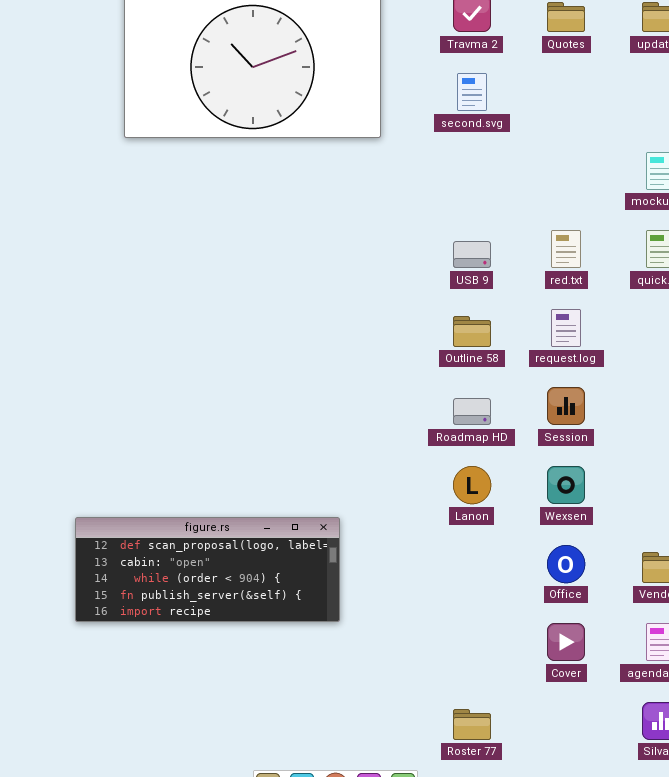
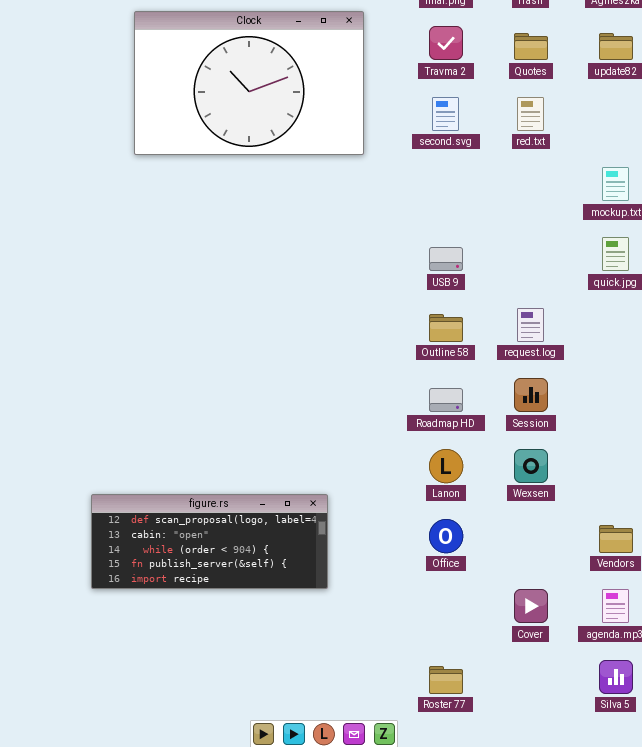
red.txt: [551,230,581,268] -> [517,97,544,131], moved
Office: [547,545,585,583] -> [429,519,463,553], moved

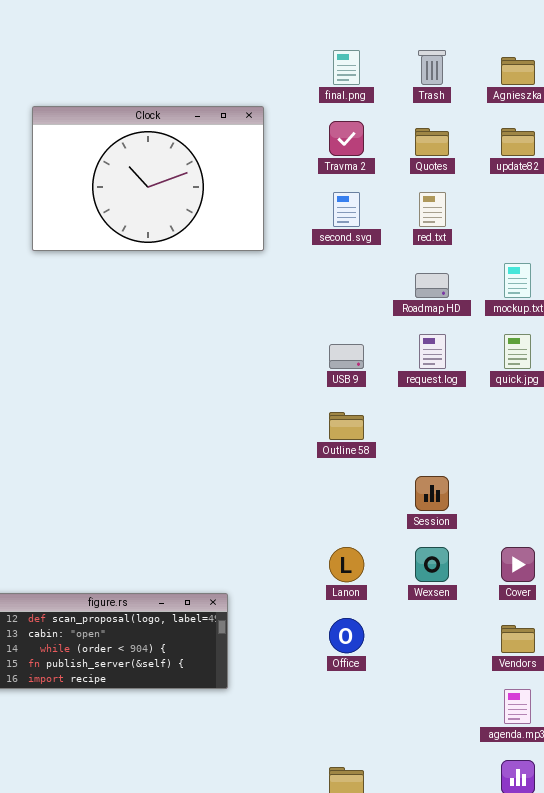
request.log: [517,308,544,342] -> [419,334,446,369], moved
Roadmap HD: [429,388,463,412] -> [415,273,449,298], moved
Cover: [514,589,548,623] -> [501,547,535,582], moved

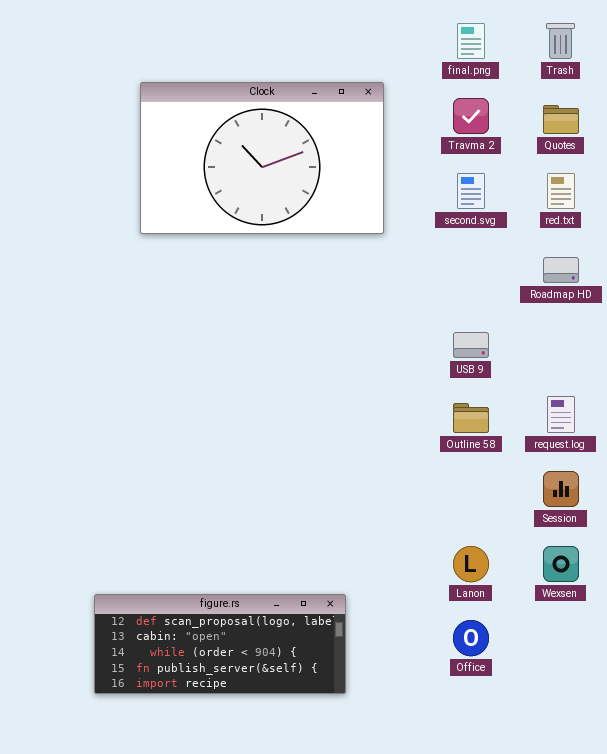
request.log: [419,334,446,369] -> [547,396,575,433], moved

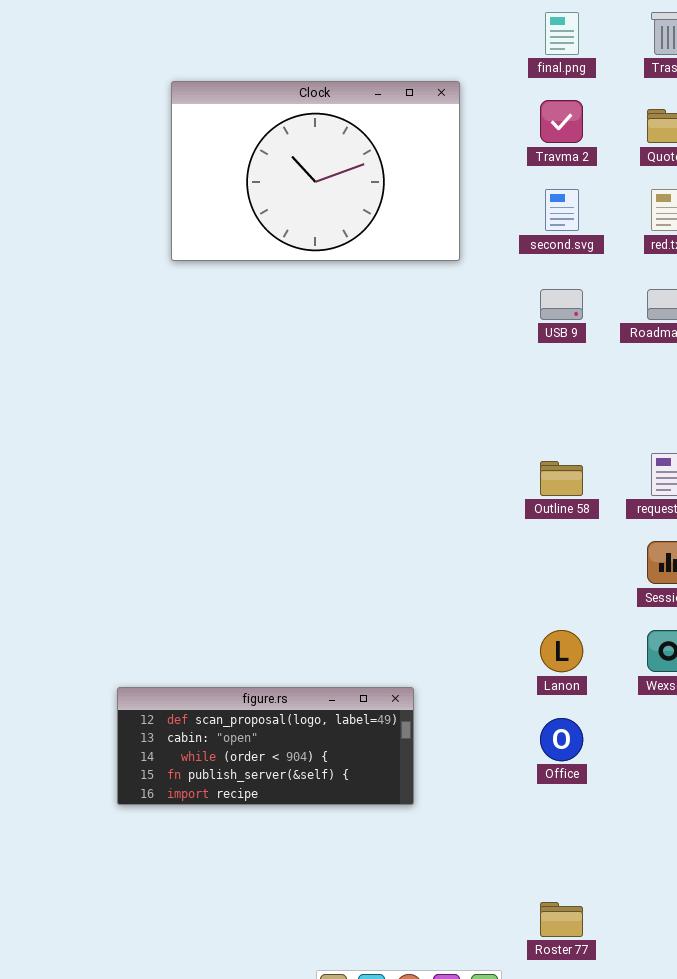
USB 9: [453,332,489,358] -> [540,289,583,320], moved

